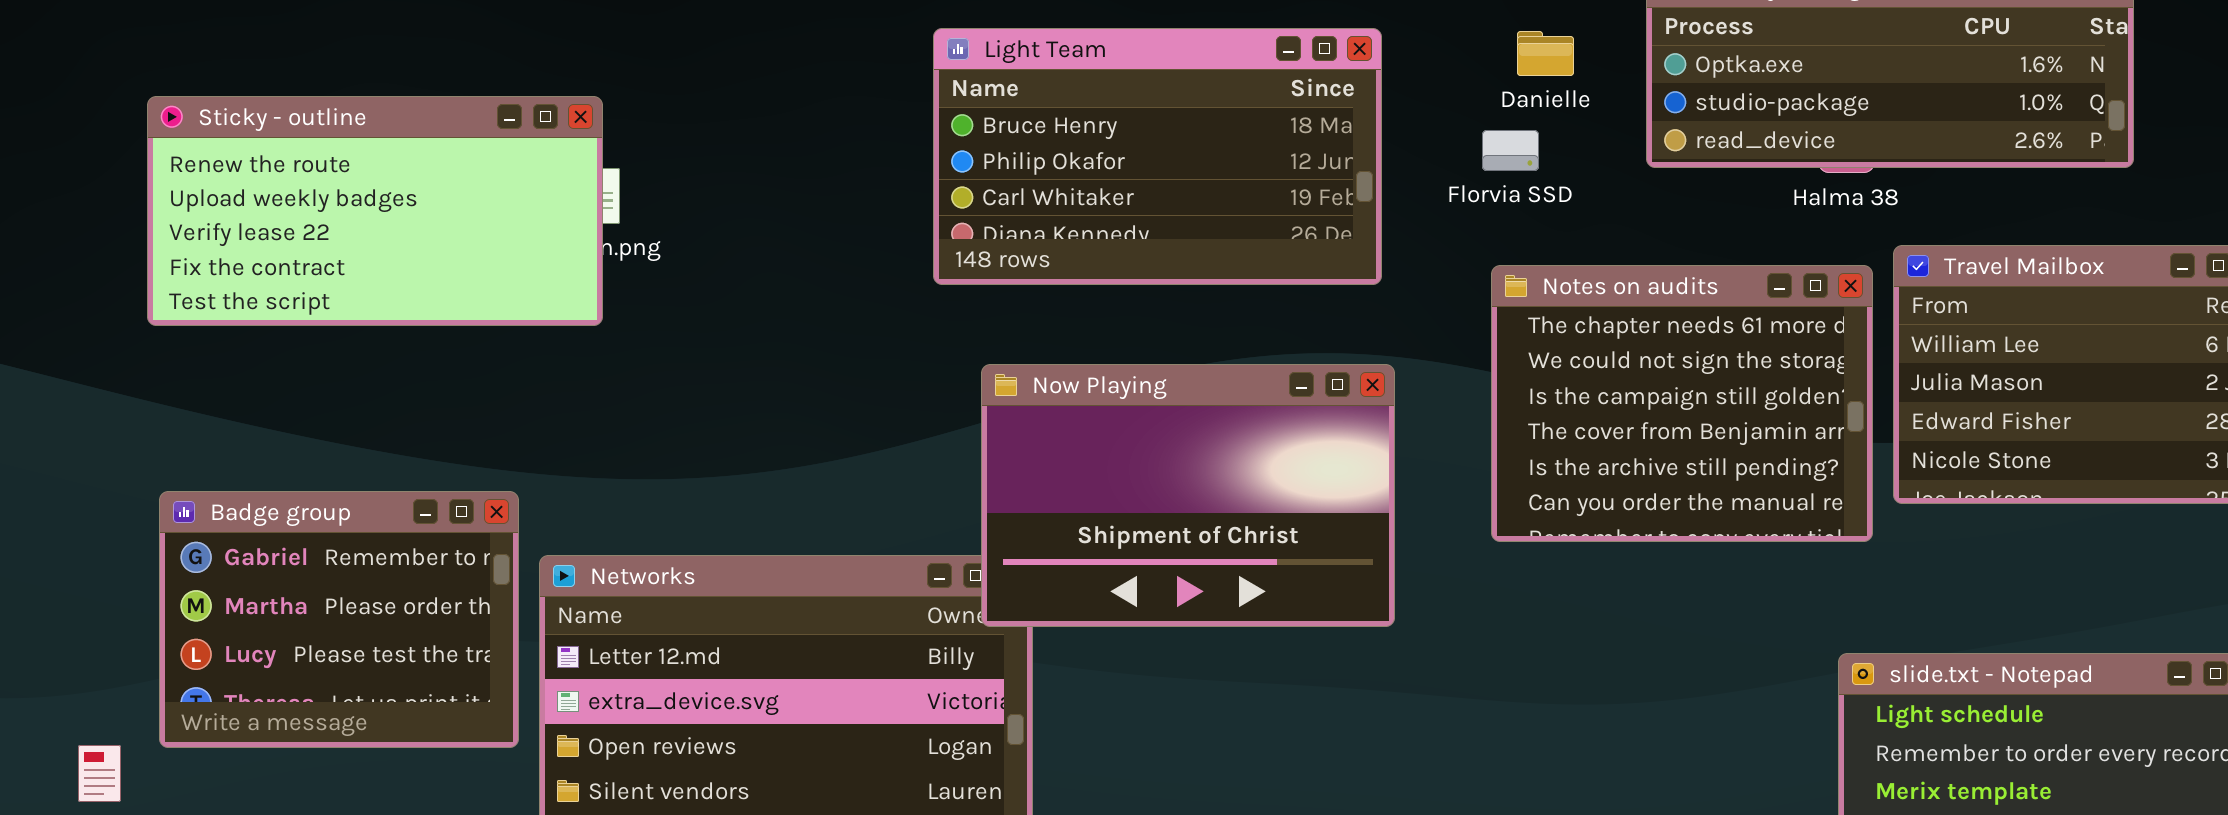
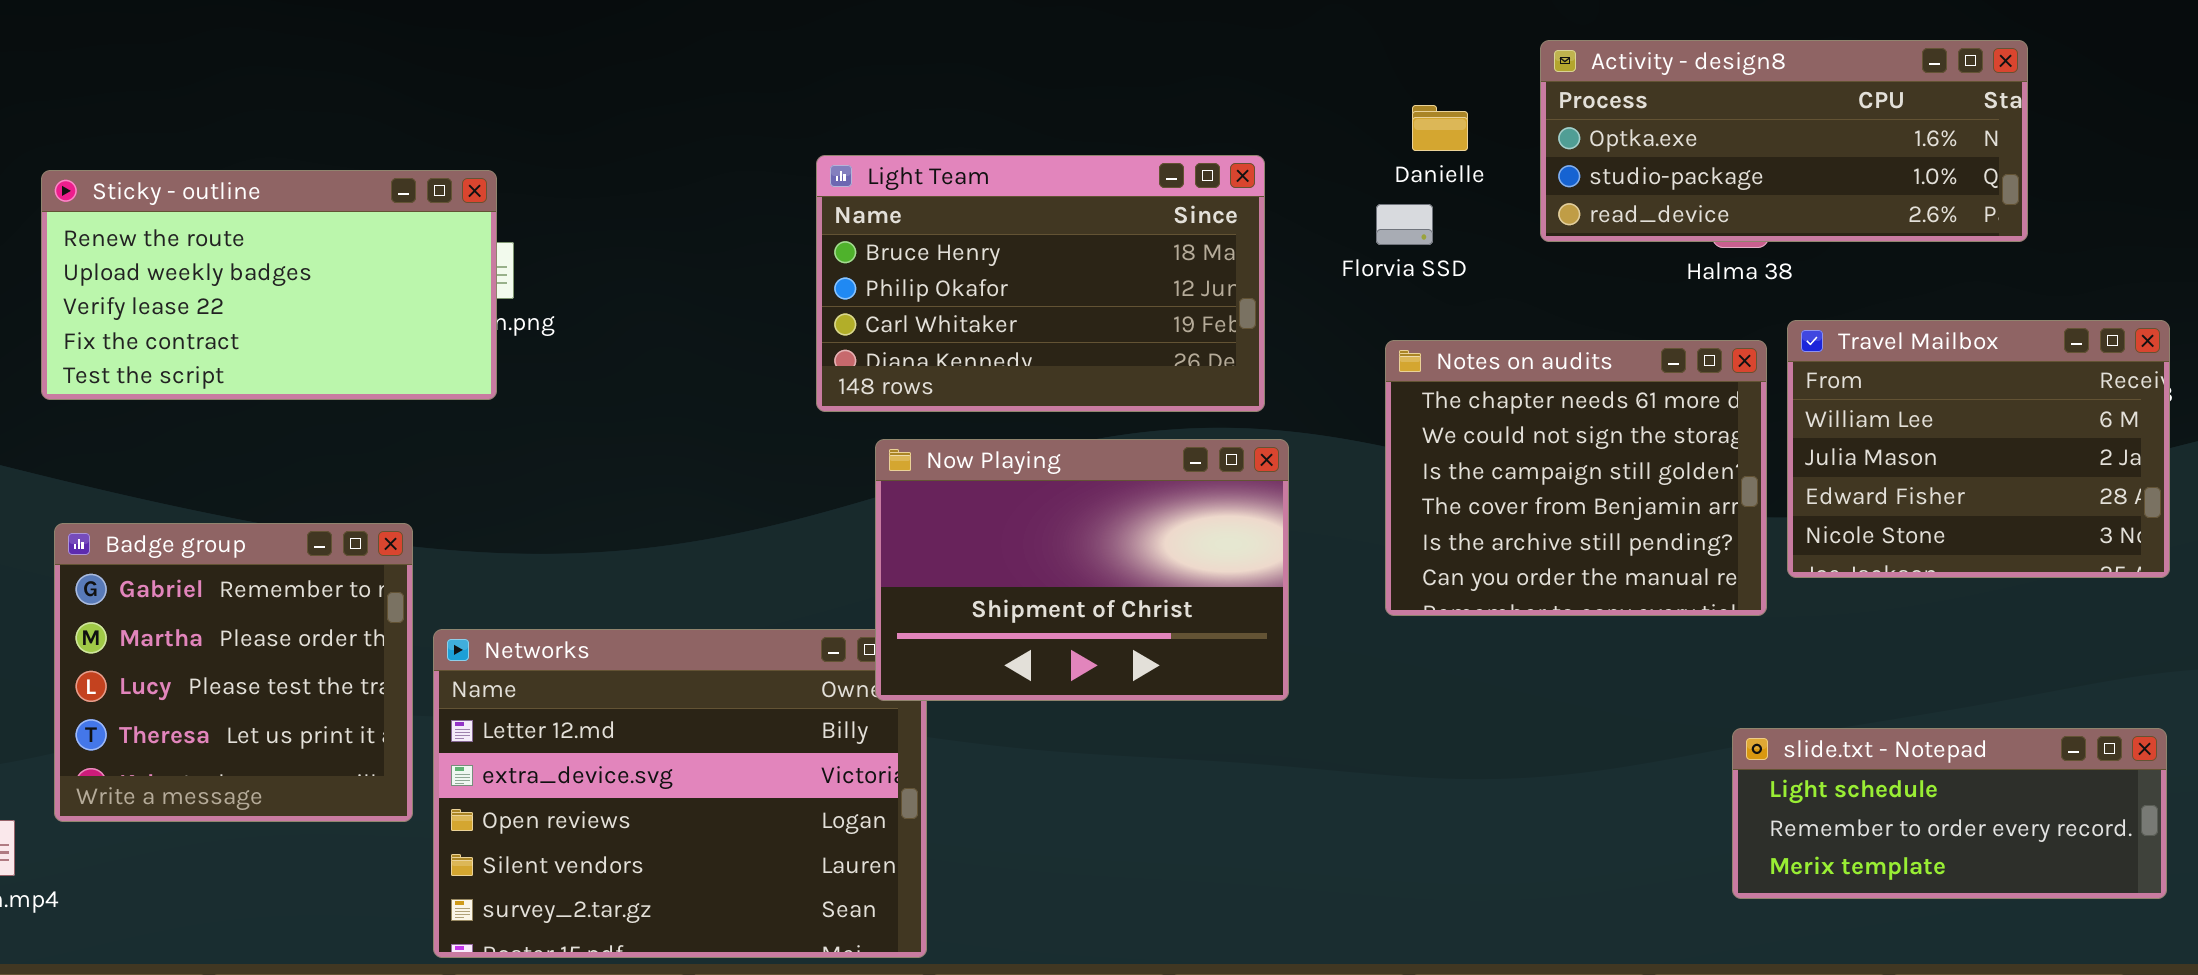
Light Team: [933,28,1382,285] -> [816,155,1265,412], moved
Badge group: [159,491,519,748] -> [54,523,413,822], resized

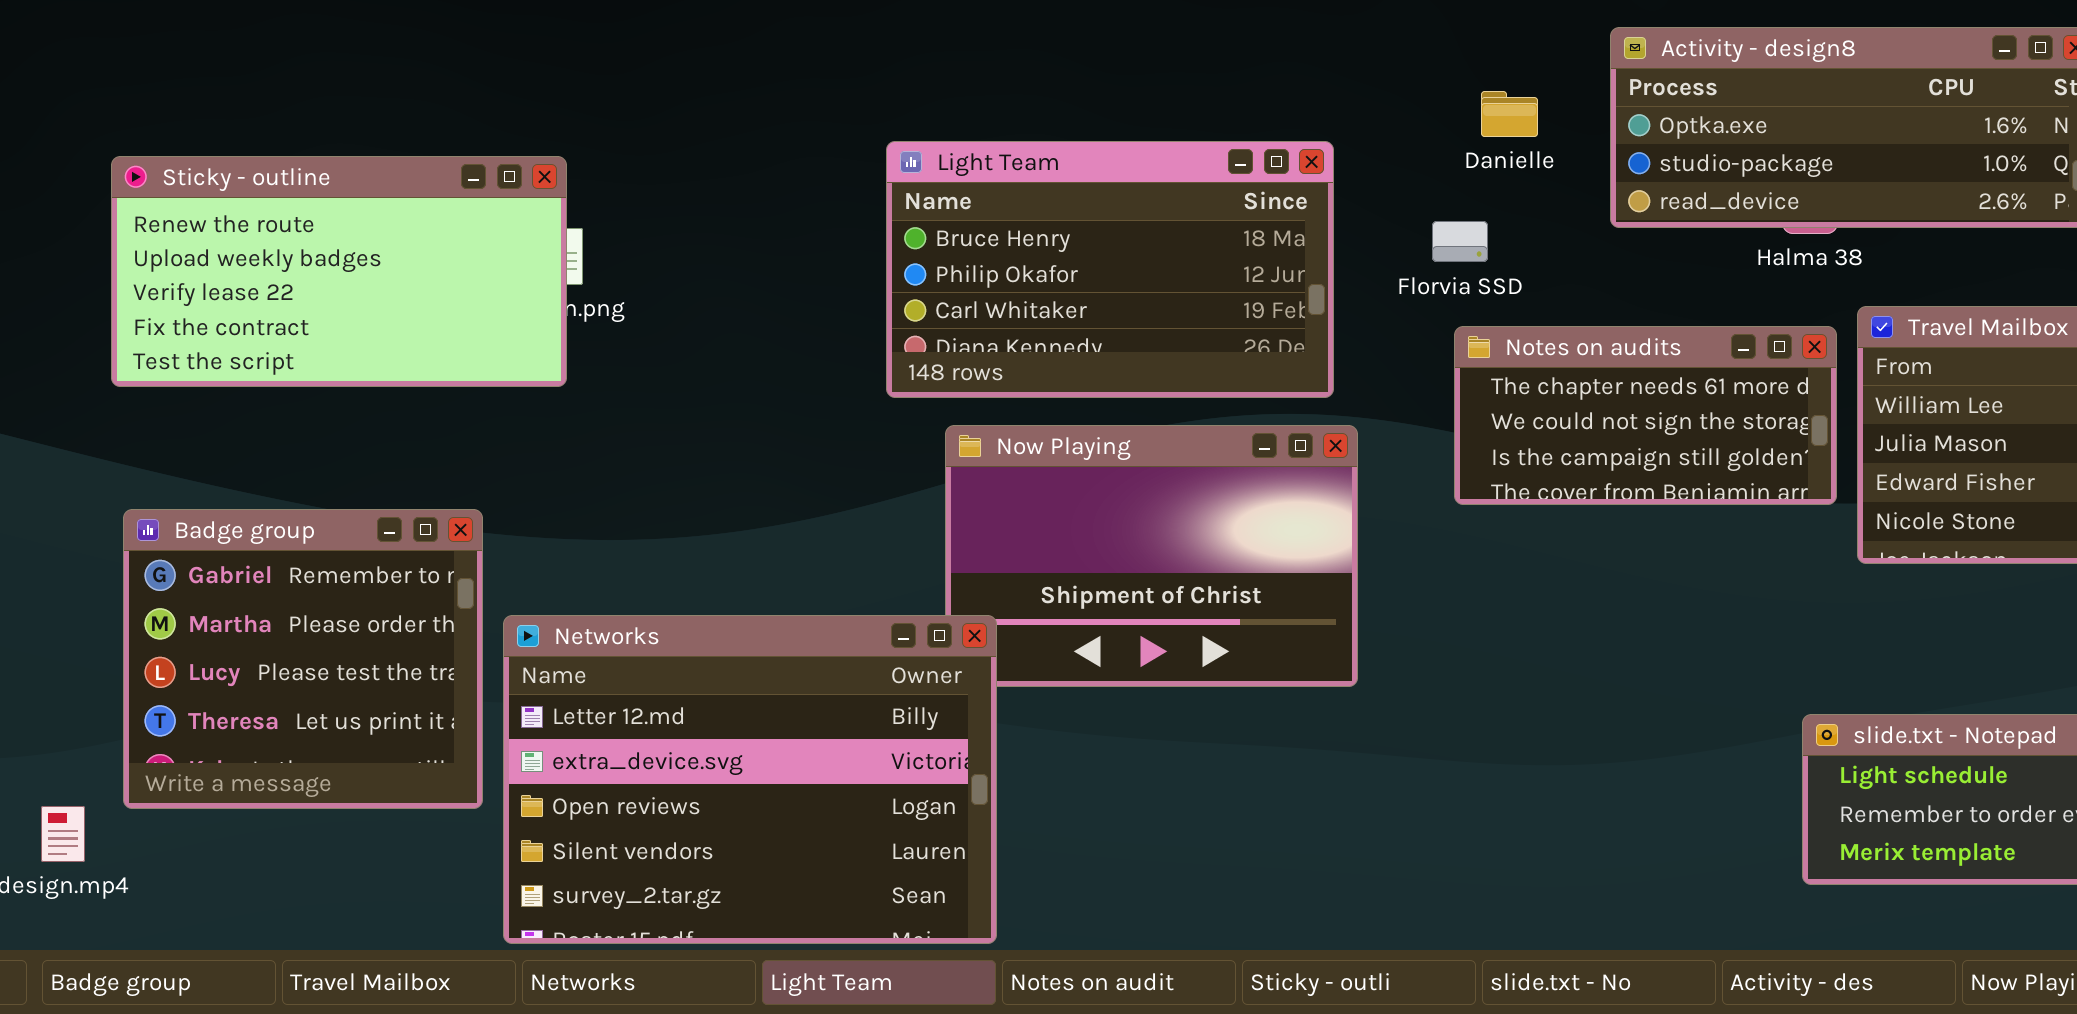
Florvia SSD: [1376,204,1433,245] -> [1432,221,1488,262], moved
Notes on audits: [1385,340,1767,616] -> [1454,326,1837,505], resized
Networks: [433,629,927,958] -> [503,615,997,944], raised

